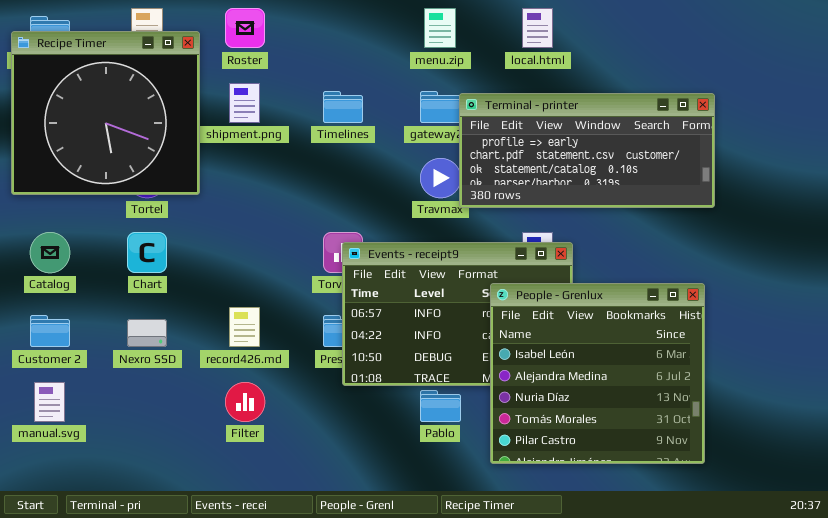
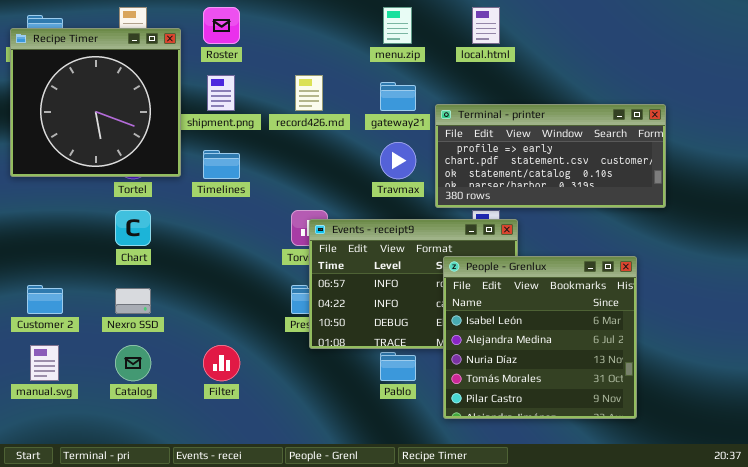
Timelines: [323,91,363,123] -> [203,150,240,179], moved
Terminal - printer: [459,93,715,208] -> [435,104,666,208], moved
Catalog: [30,232,70,273] -> [115,345,151,381], moved
record426.md: [229,307,260,347] -> [295,75,323,111], moved

